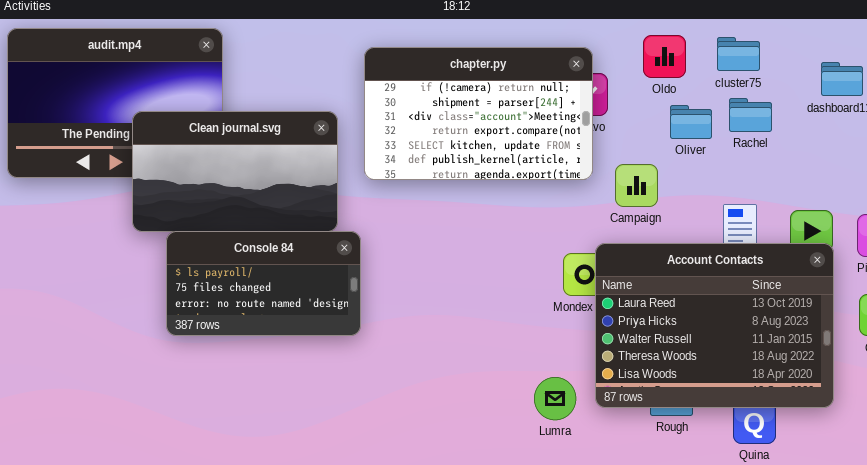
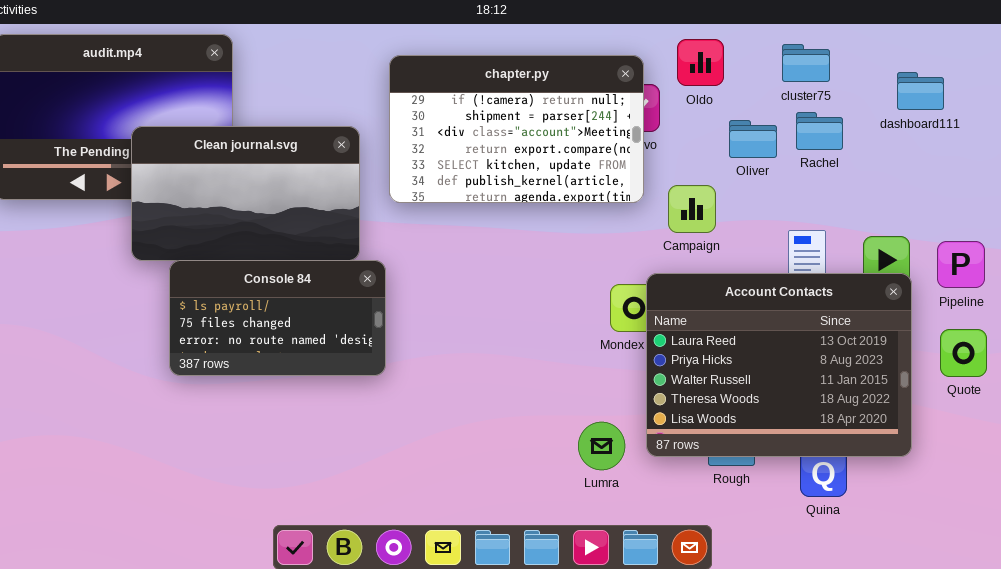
Oldo: [643,35,686,78] -> [677,39,724,86], moved

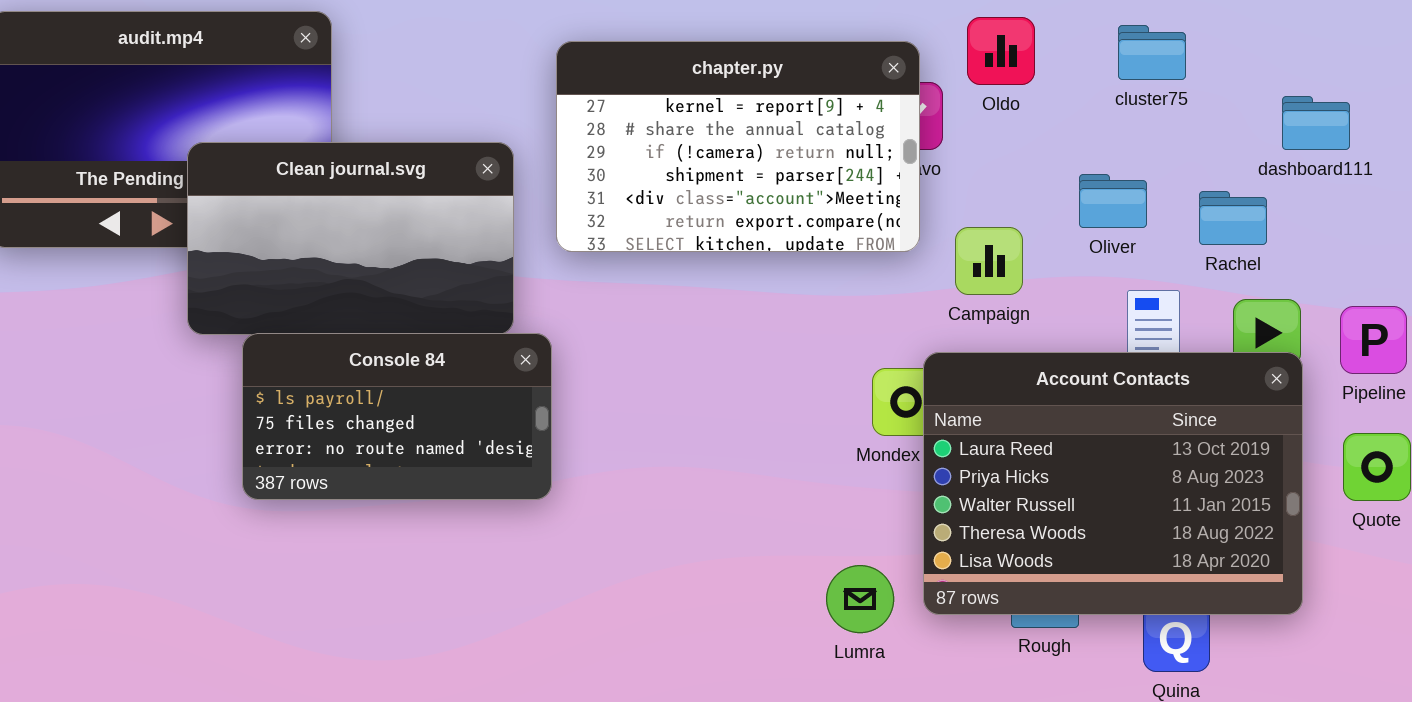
chapter.py: [389,55,644,203] -> [556,41,920,252], scrolled up 2 rows
dashboard111: [897,72,944,110] -> [1282,96,1350,150], moved
Rachel: [796,112,843,150] -> [1199,191,1267,245], moved
Oliver: [729,120,777,158] -> [1079,174,1147,228], moved

